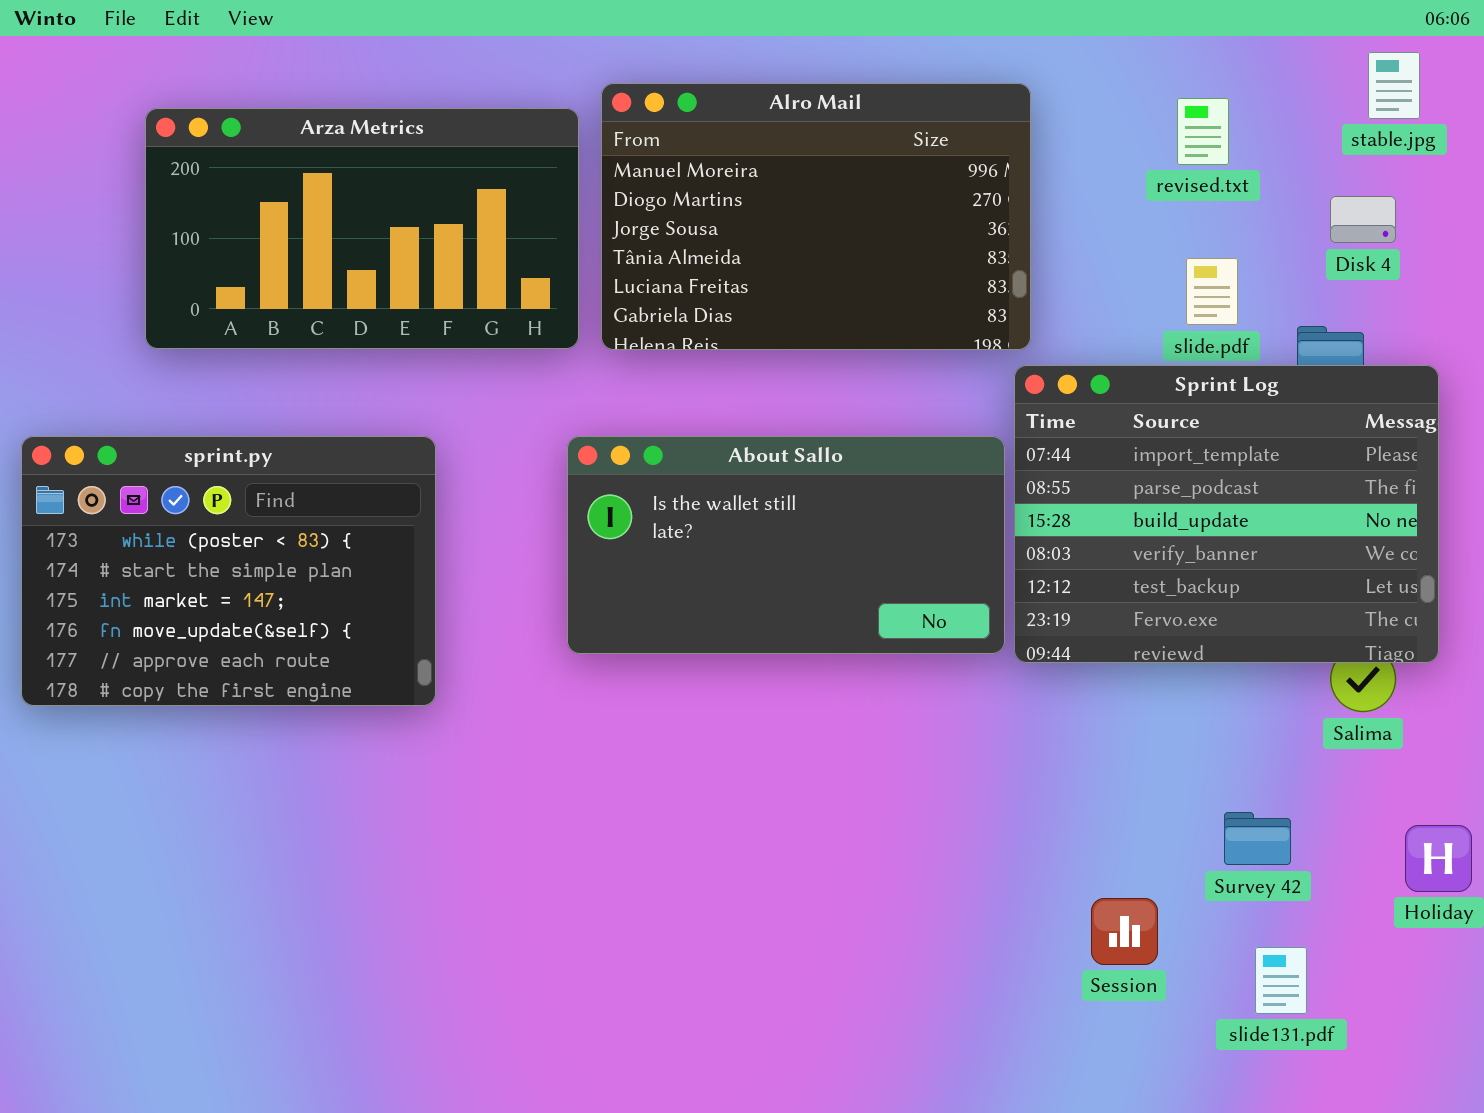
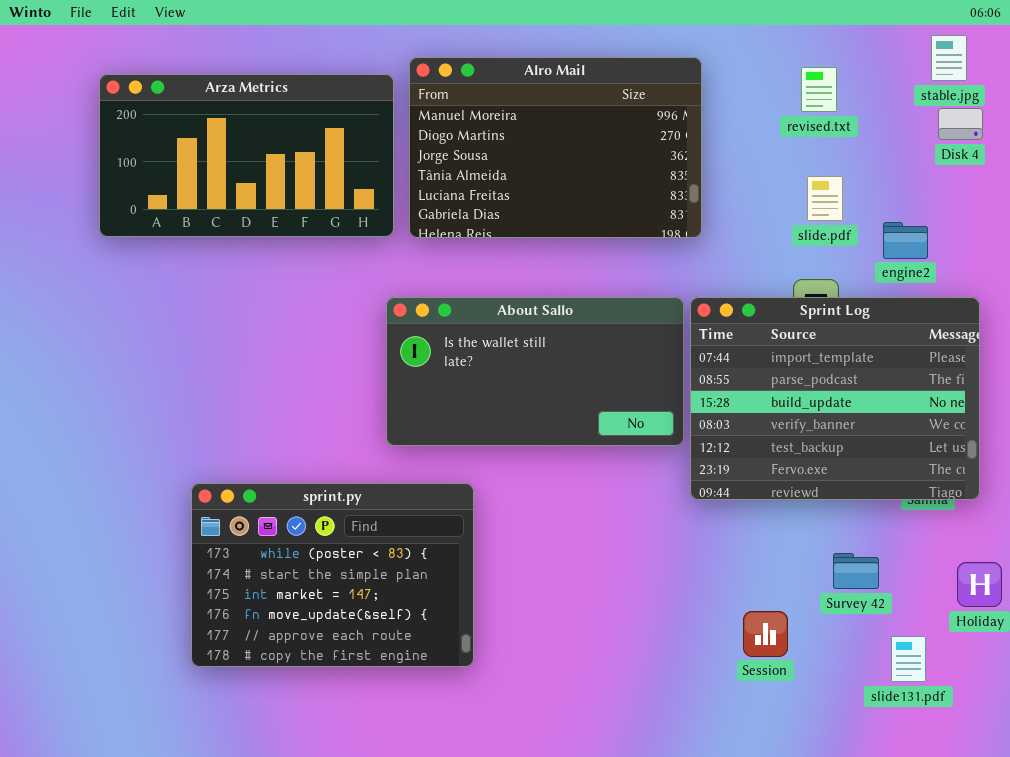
Disk 4: [1330,196,1396,243] -> [938,108,983,140], moved
Sprint Log: [1014,365,1439,663] -> [690,297,980,500], moved
sprint.py: [21,436,436,706] -> [191,483,474,667], moved
slide131.pdf: [1255,947,1307,1014] -> [891,636,926,682], moved

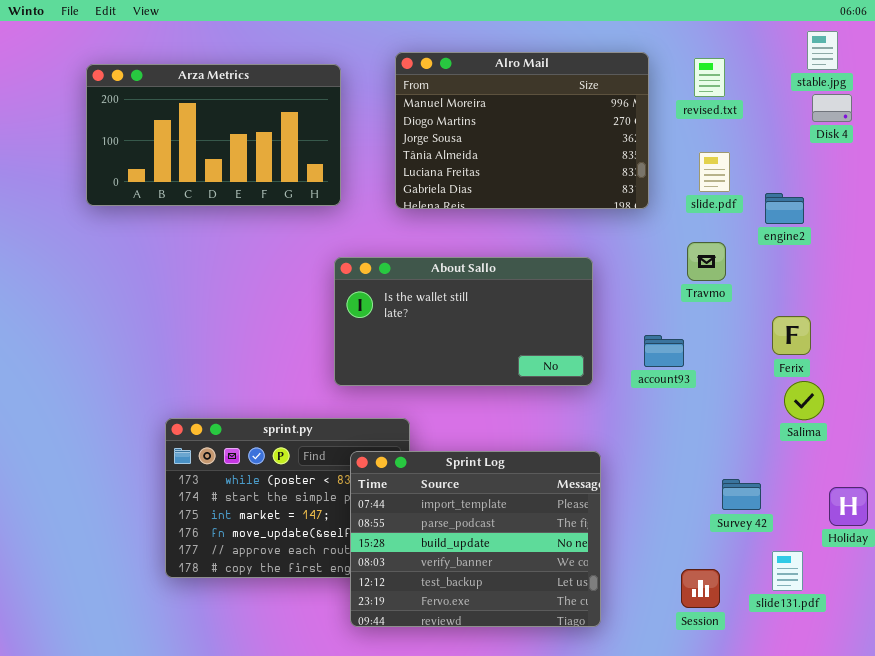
Alro Mail: [409,57,702,238] -> [395,52,649,209], moved
Sprint Log: [690,297,980,500] -> [350,451,601,627], moved
Session: [743,611,788,657] -> [681,569,720,608], moved

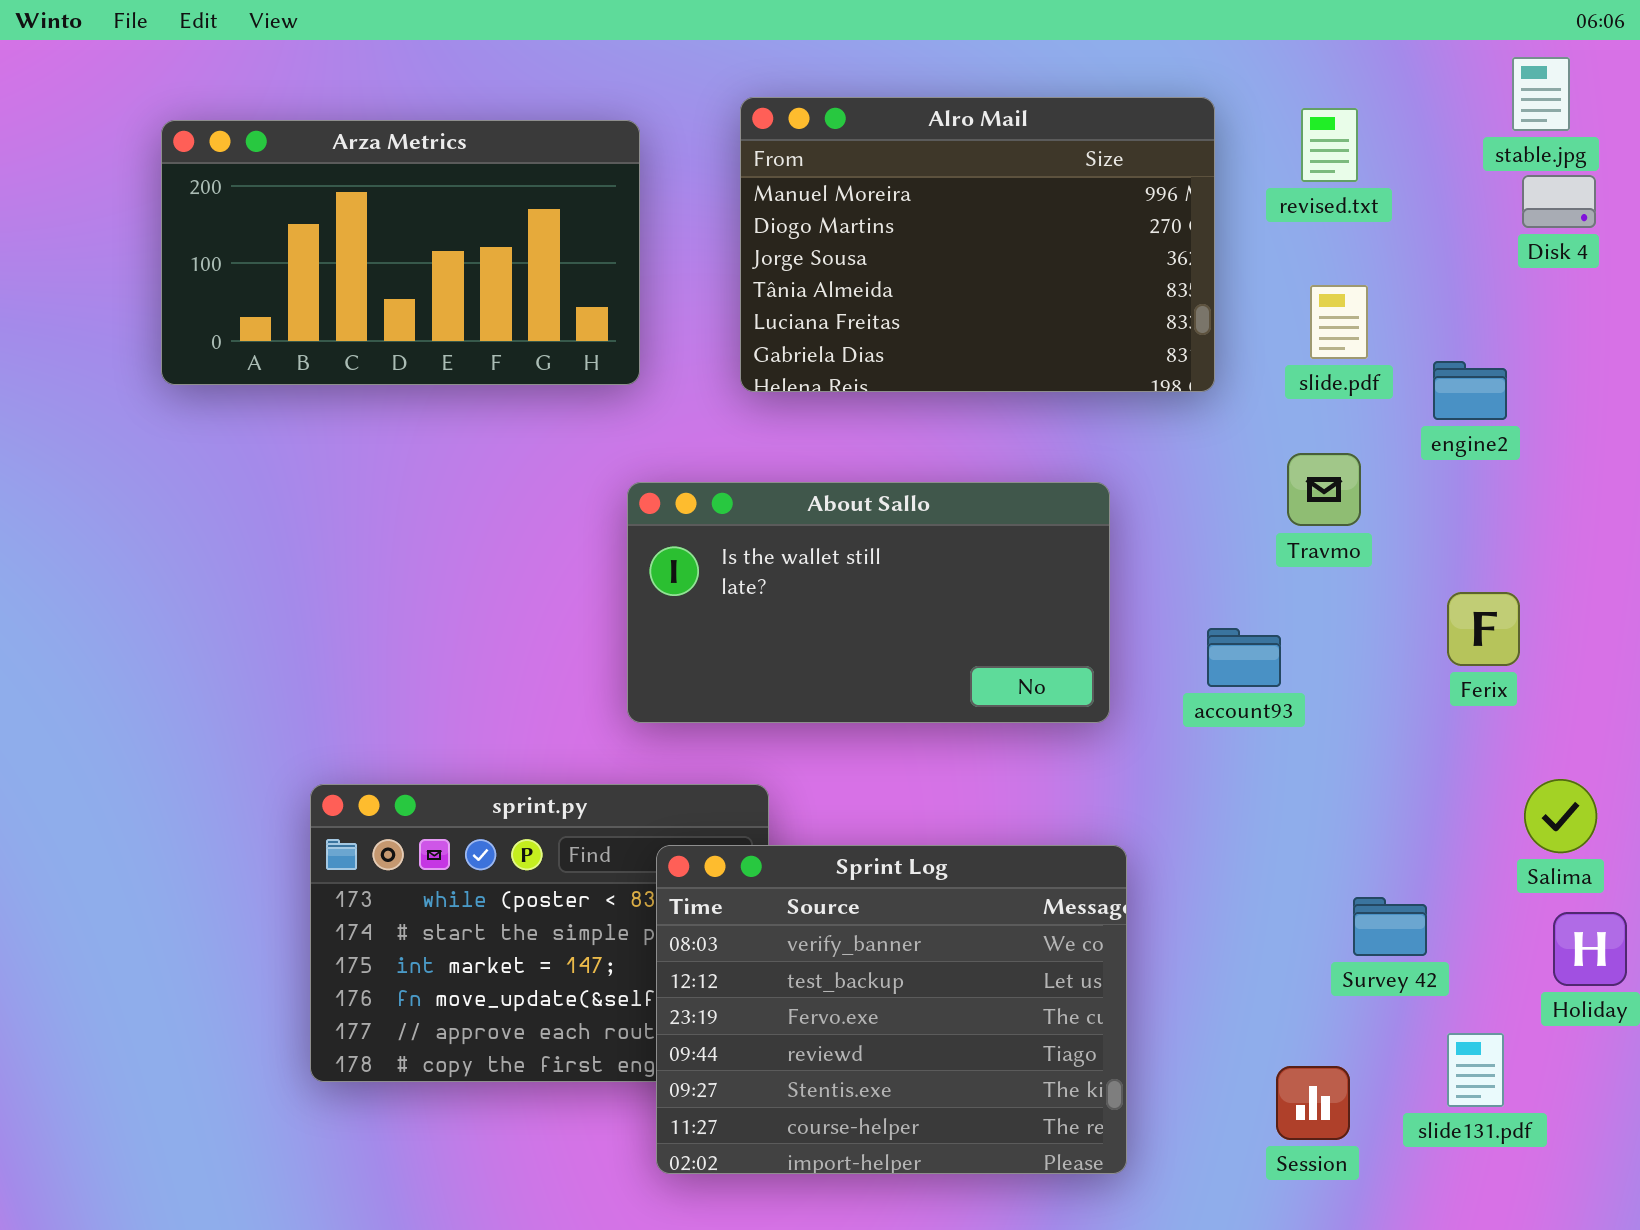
Salima: [784,381,824,420] -> [1524,779,1597,853], moved
Sprint Log: [350,451,601,627] -> [656,845,1127,1174], scrolled down 3 rows

